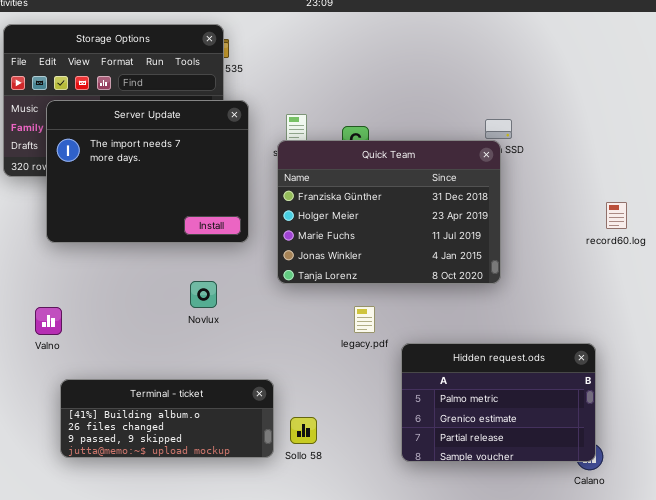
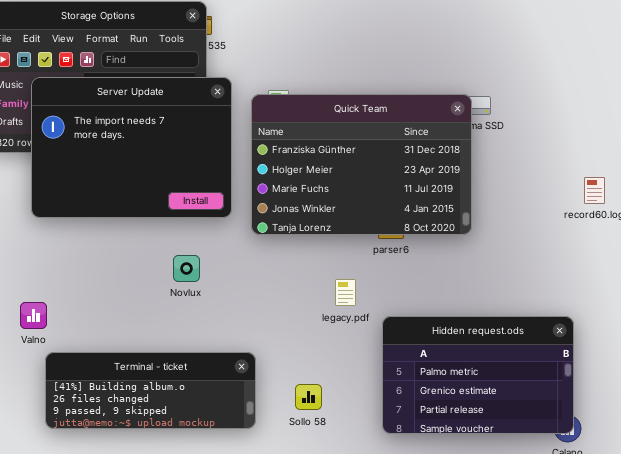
Quick Team: [277,140,501,284] -> [251,94,472,235], moved
Valno: [35,307,62,335] -> [20,302,47,329], moved
Sollo 58: [290,417,317,444] -> [295,384,322,410], moved

